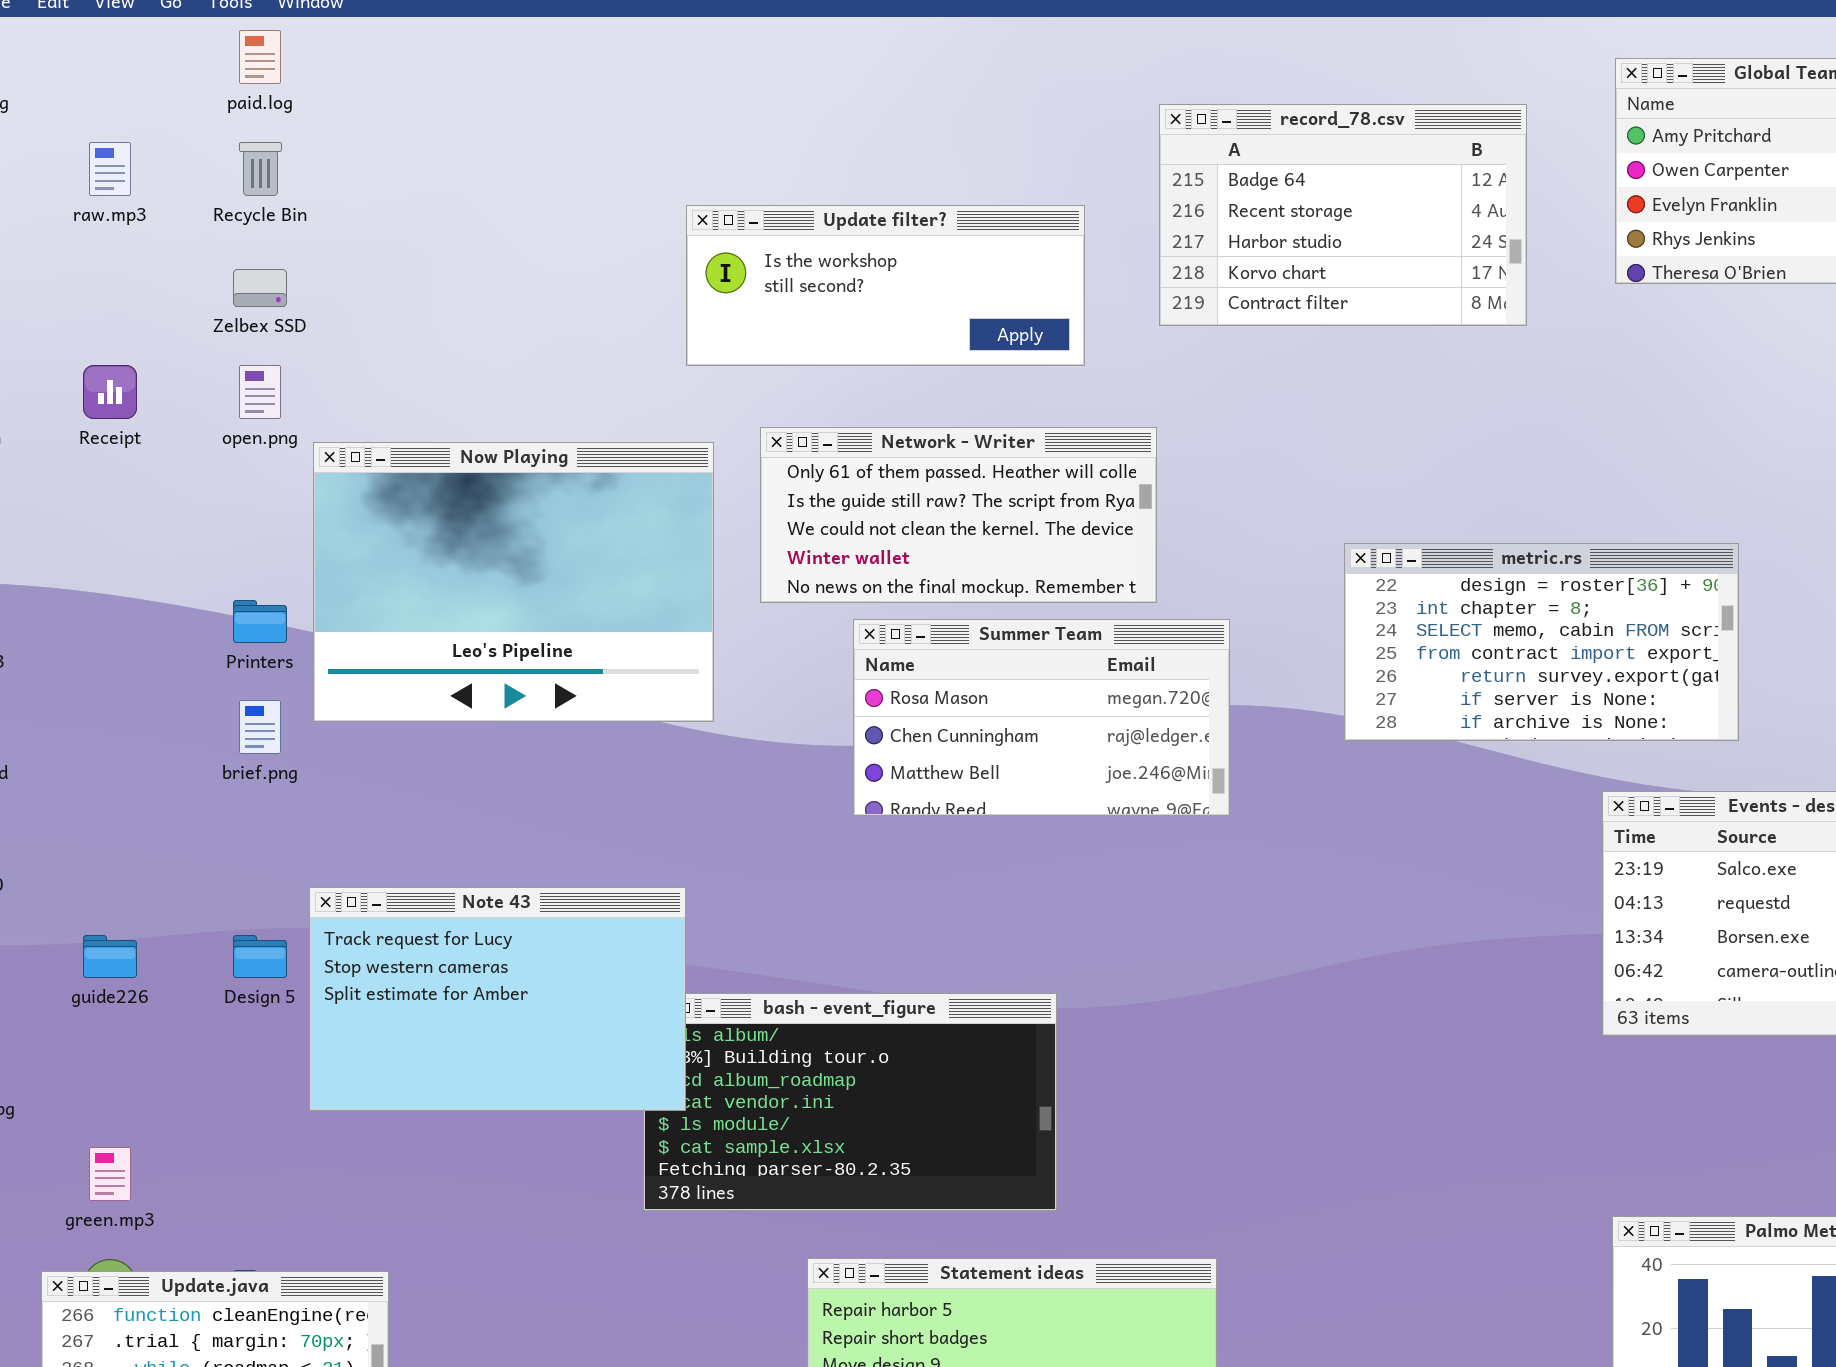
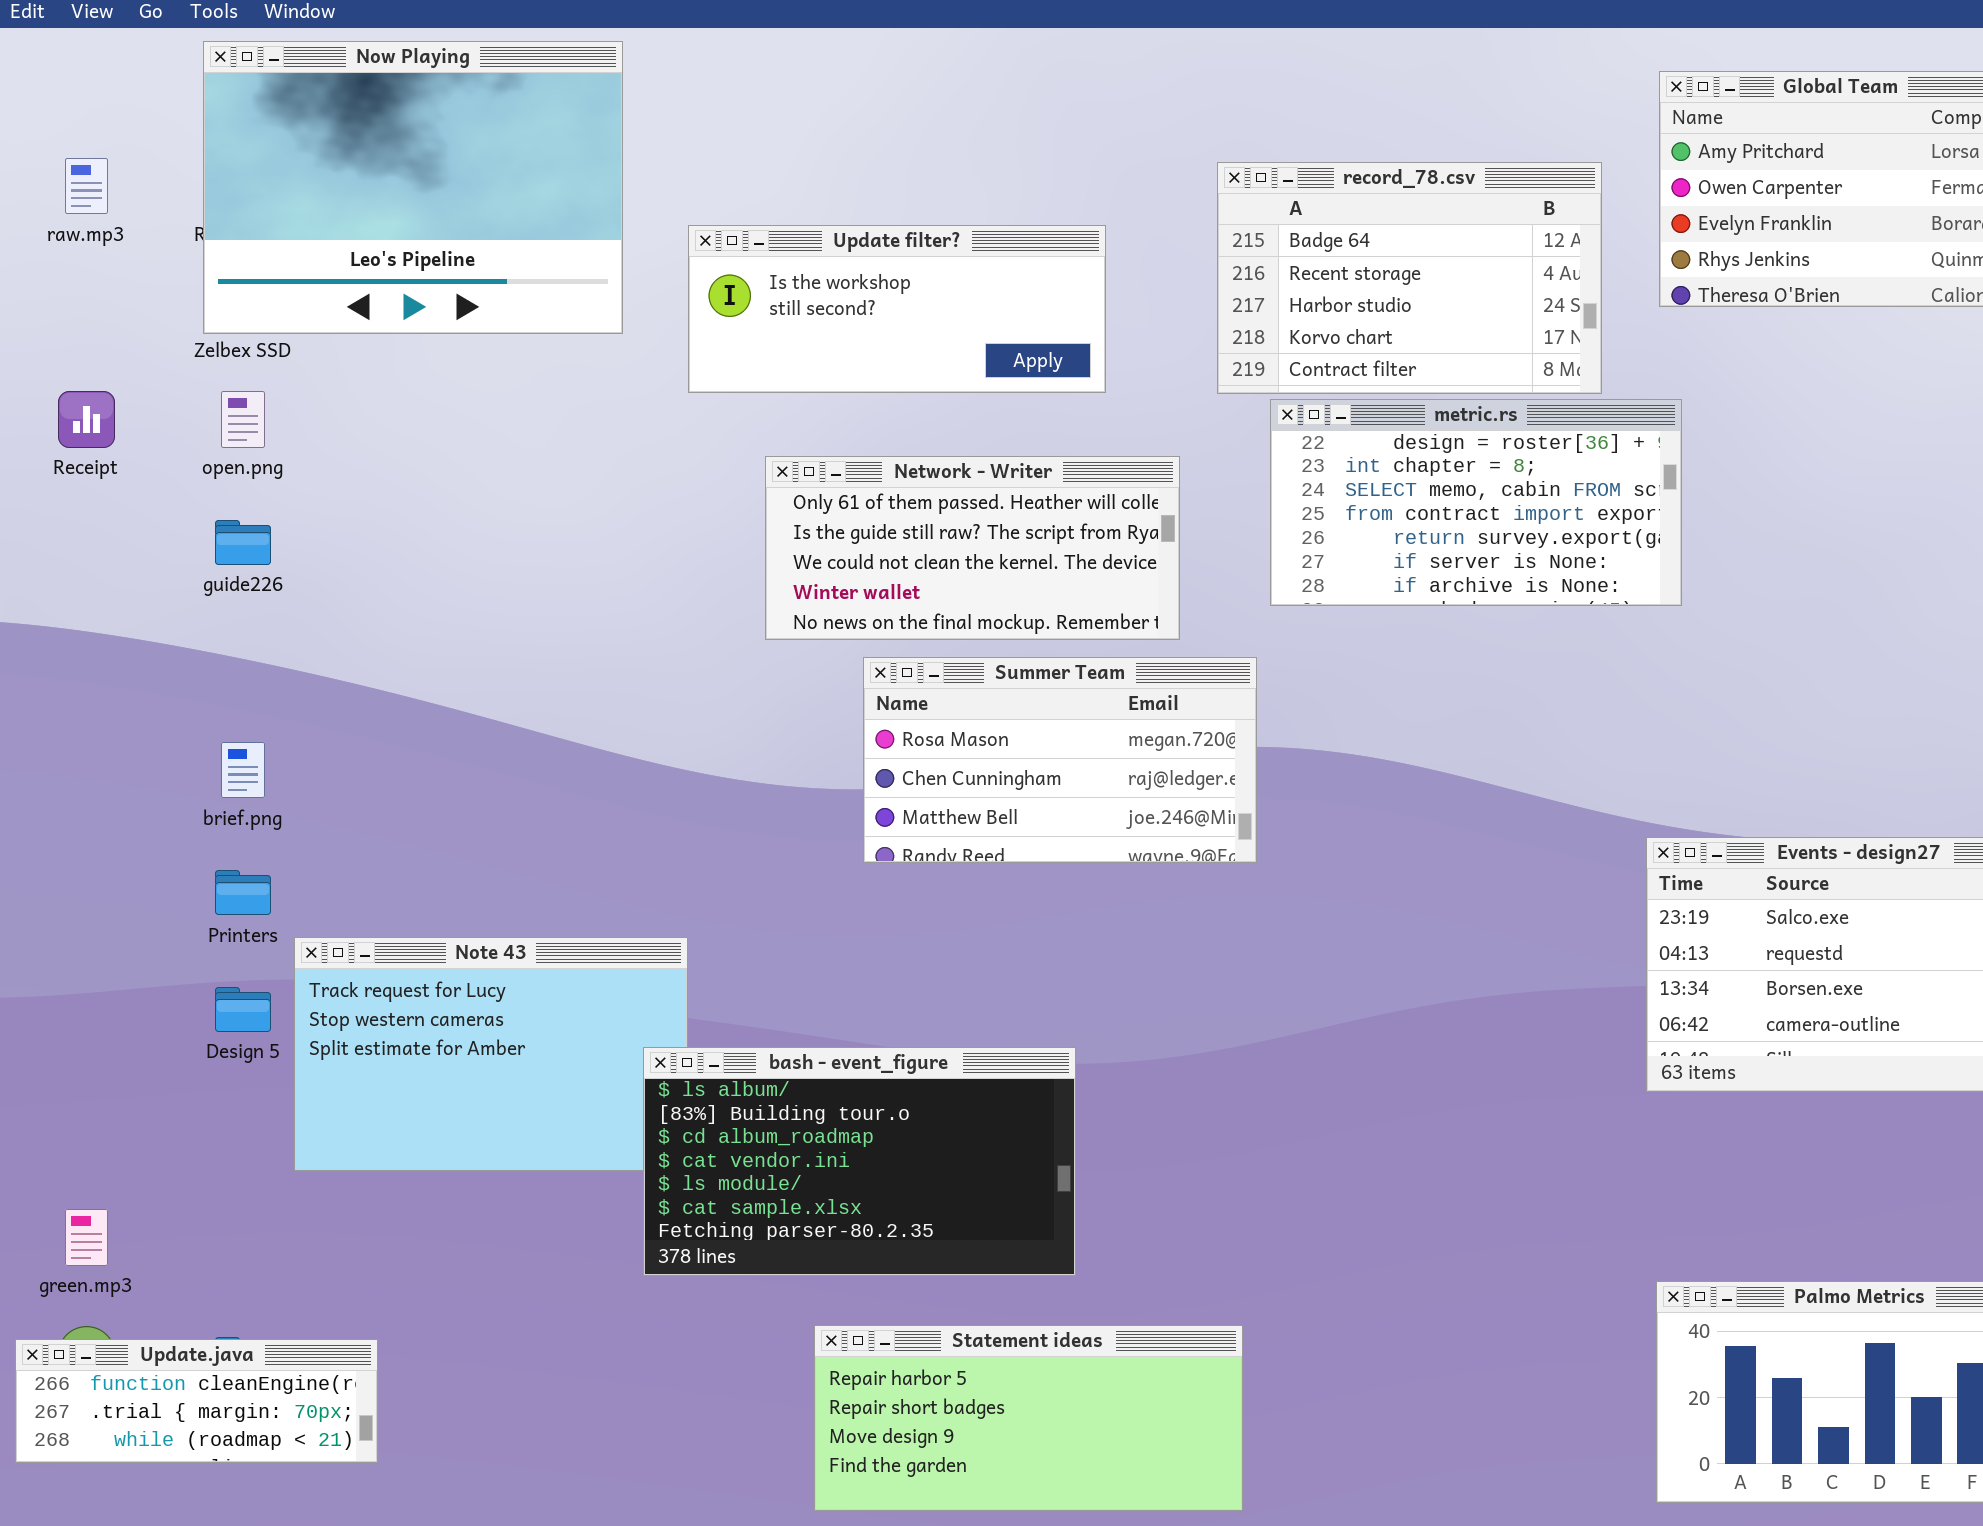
record_78.csv: [1159,104,1527,326] -> [1217,162,1602,394], moved
Now Playing: [313,442,714,722] -> [203,41,623,334], moved
metric.rs: [1344,543,1739,741] -> [1270,399,1682,606], moved
Printers: [233,600,287,643] -> [215,870,271,915], moved
guide226: [83,935,137,978] -> [215,520,271,565], moved
bash - event_figure: [643,993,1057,1211] -> [643,1047,1076,1276], raised

